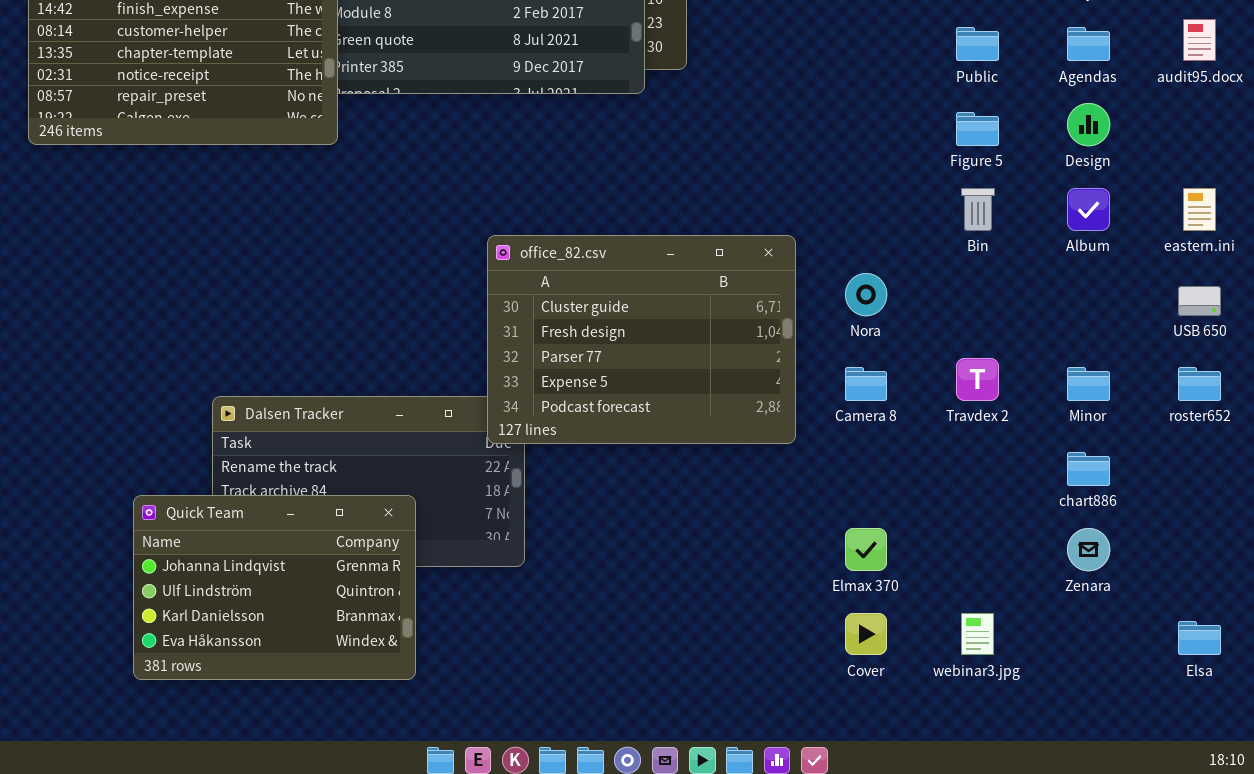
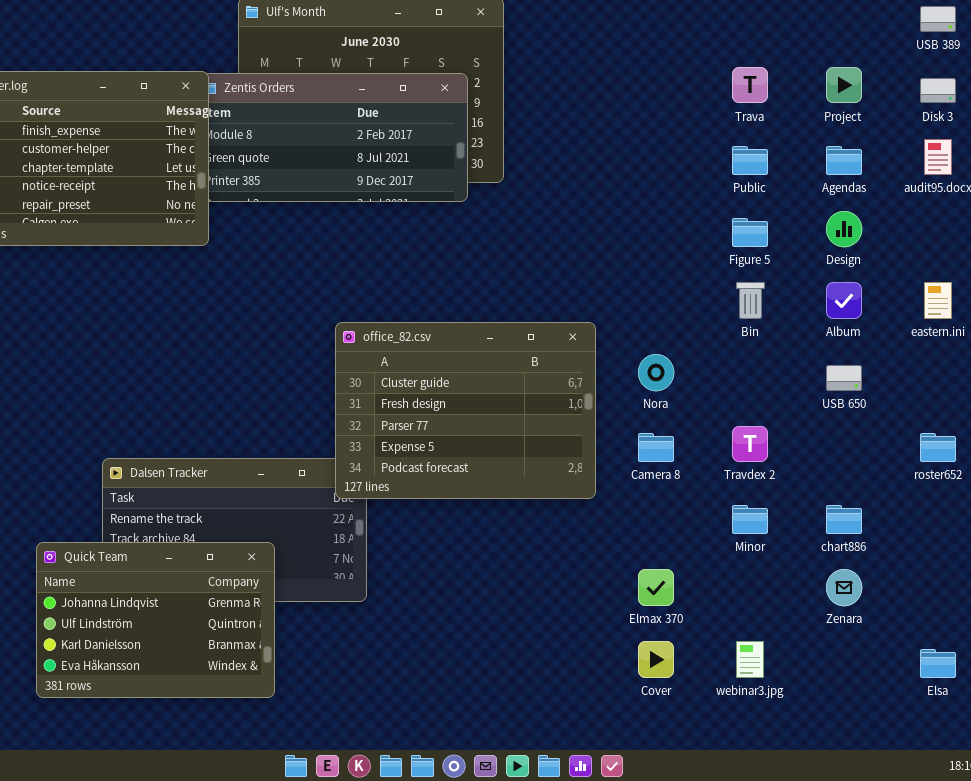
USB 650: [1178,286,1221,316] -> [826,365,862,391], moved
Minor: [1067,367,1110,401] -> [732,505,768,534], moved

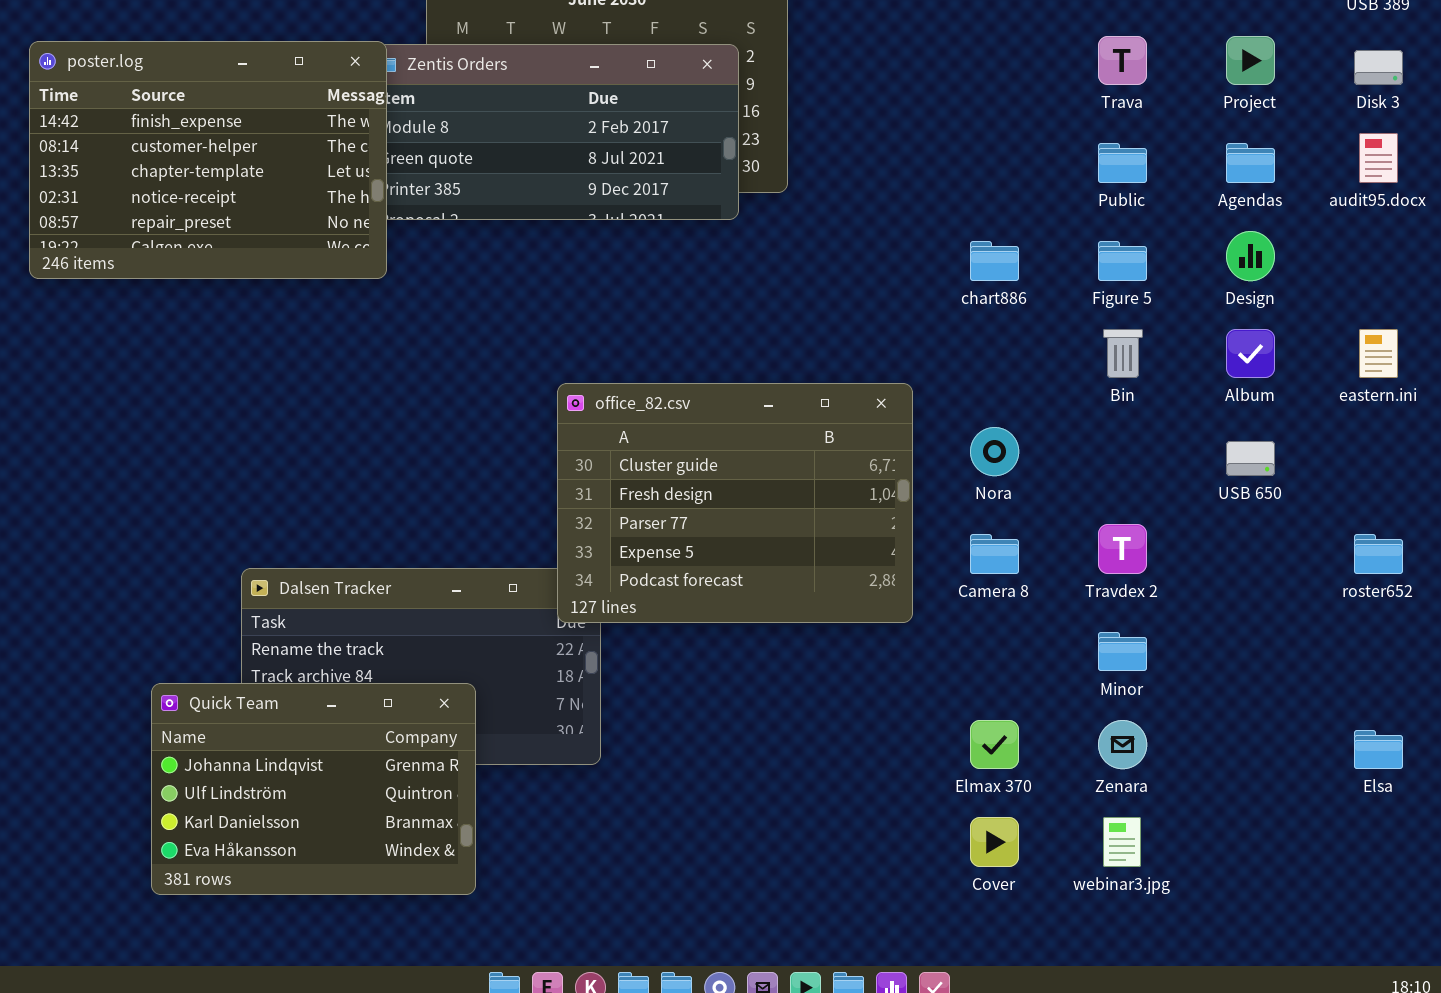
chart886: [826,505,862,534] -> [970,241,1019,281], moved
Zenara: [826,569,862,606] -> [1098,720,1147,769], moved
Elsa: [920,649,956,678] -> [1354,730,1403,769], moved

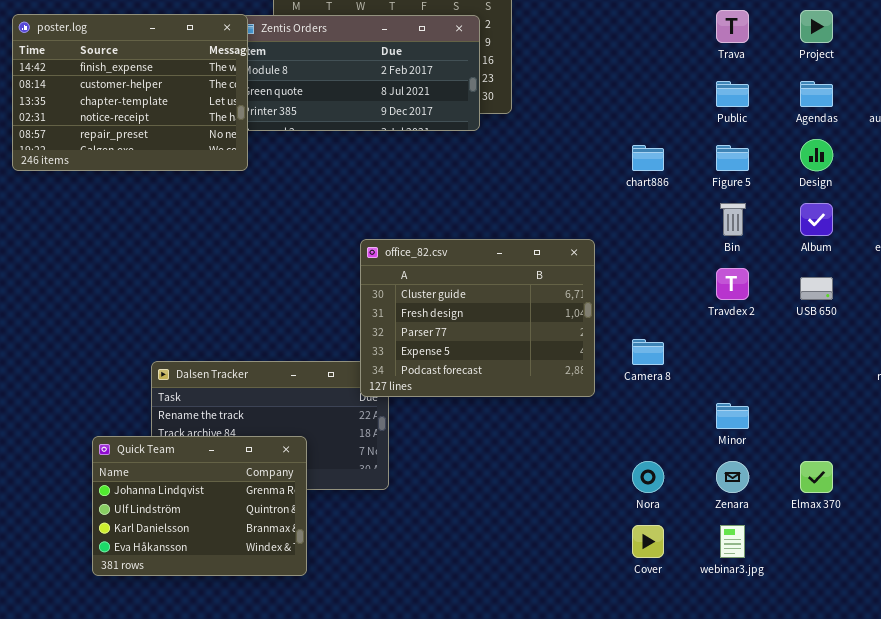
Nora: [970,427,1019,476] -> [632,461,664,493], moved
Travdex 2: [1098,524,1147,574] -> [716,268,749,300], moved
Elmax 370: [970,720,1019,769] -> [800,461,833,493], moved

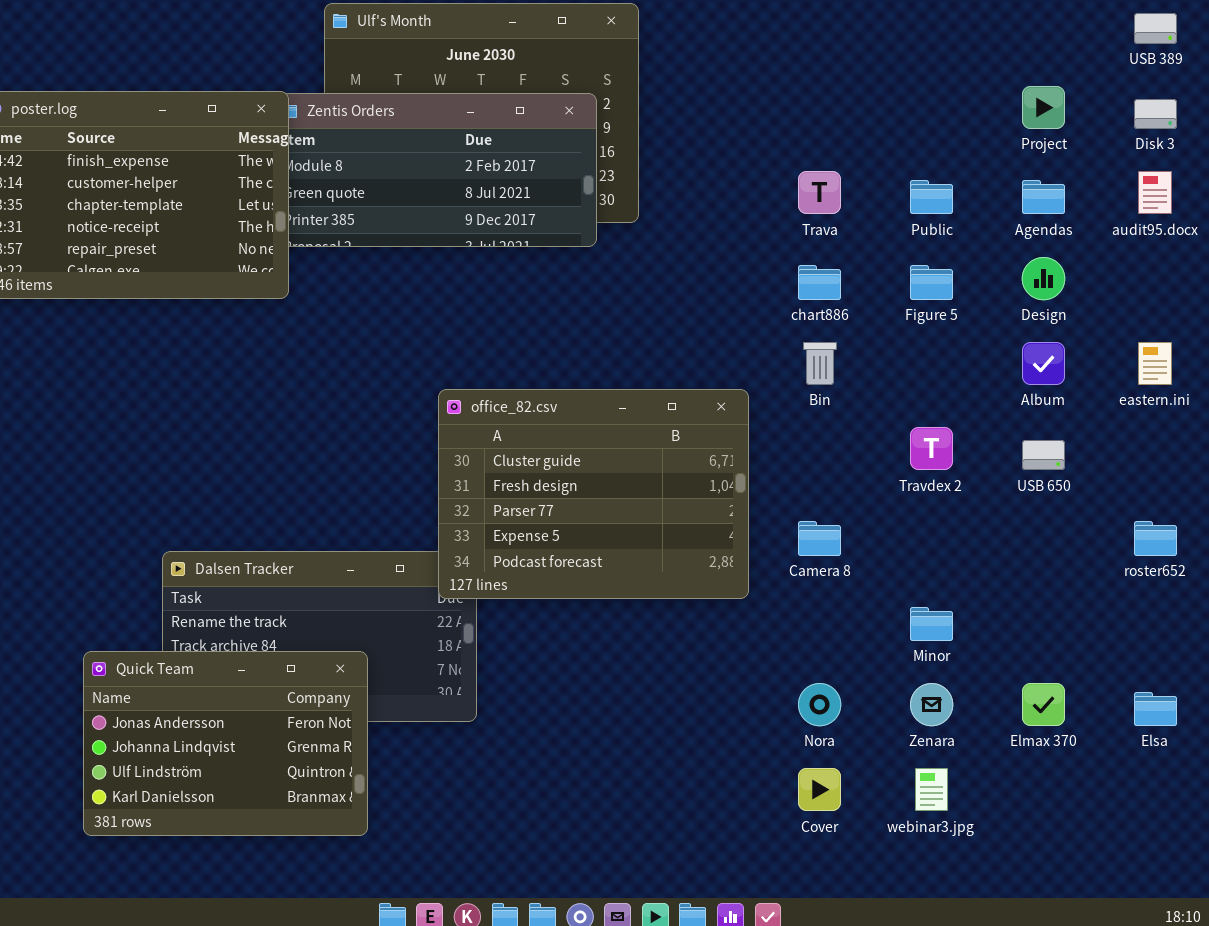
Trava: [716,10,749,43] -> [798,171,841,214], moved
Bin: [720,203,746,236] -> [803,342,837,385], moved
Quick Team: [92,436,307,576] -> [83,651,368,836], scrolled up 1 row

